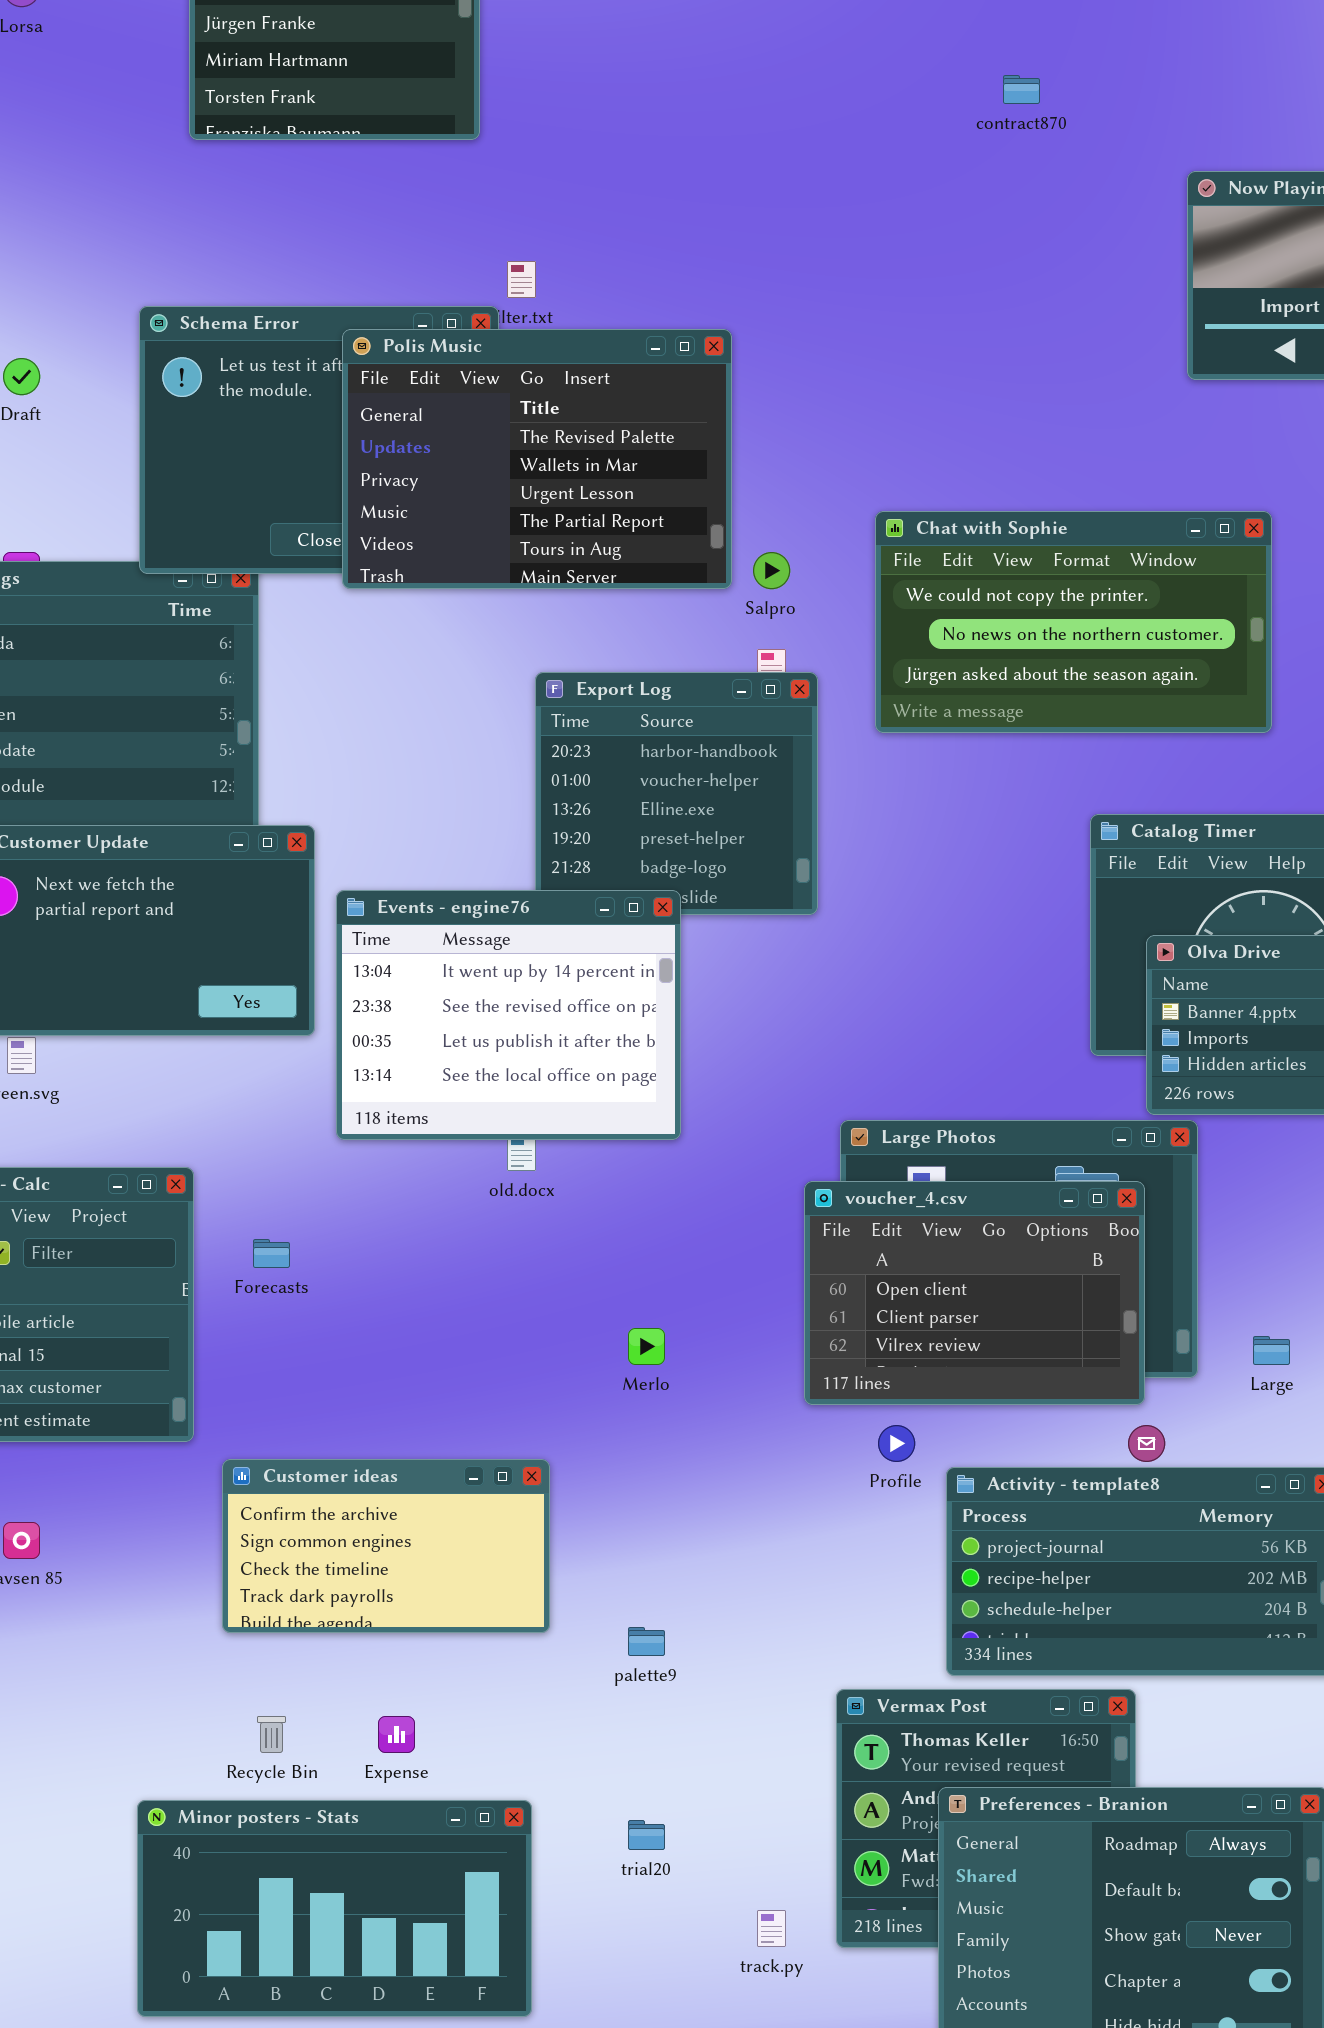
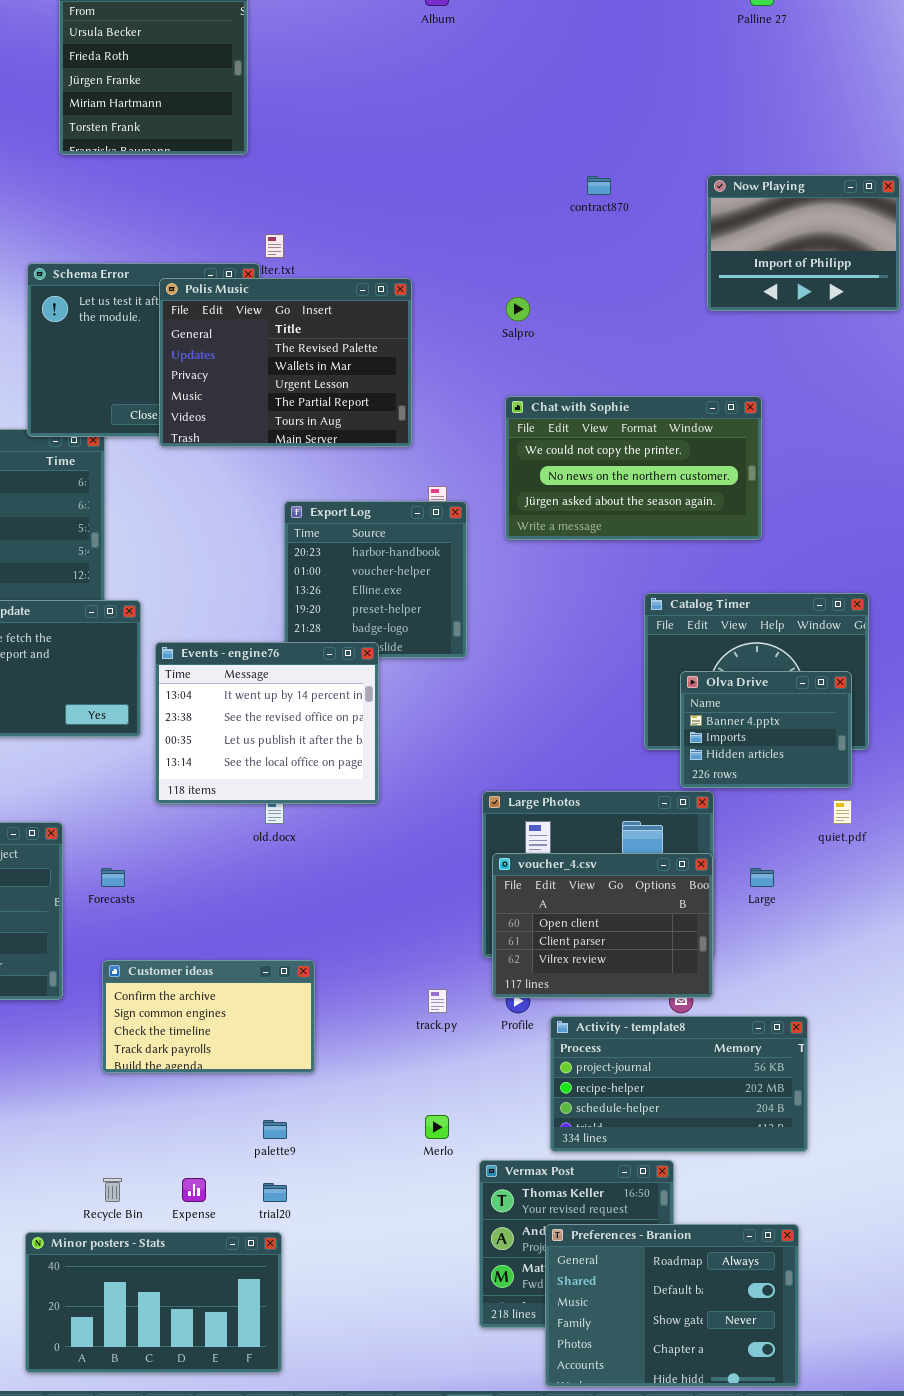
contract870: [1003,75,1040,104] -> [587,176,611,195], moved
Salpro: [753,552,790,589] -> [506,297,530,321], moved
voucher_4.csv: [804,1181,1145,1405] -> [492,853,713,998], moved
Merlo: [628,1328,665,1365] -> [425,1115,449,1139], moved
Large: [1253,1336,1290,1365] -> [750,868,774,887], moved
Customer ideas: [222,1459,550,1633] -> [102,960,315,1073], moved
palette9: [628,1627,665,1656] -> [263,1120,287,1139], moved
trial20: [628,1820,665,1850] -> [263,1183,287,1202], moved
track.py: [757,1910,786,1947] -> [428,989,447,1013], moved

